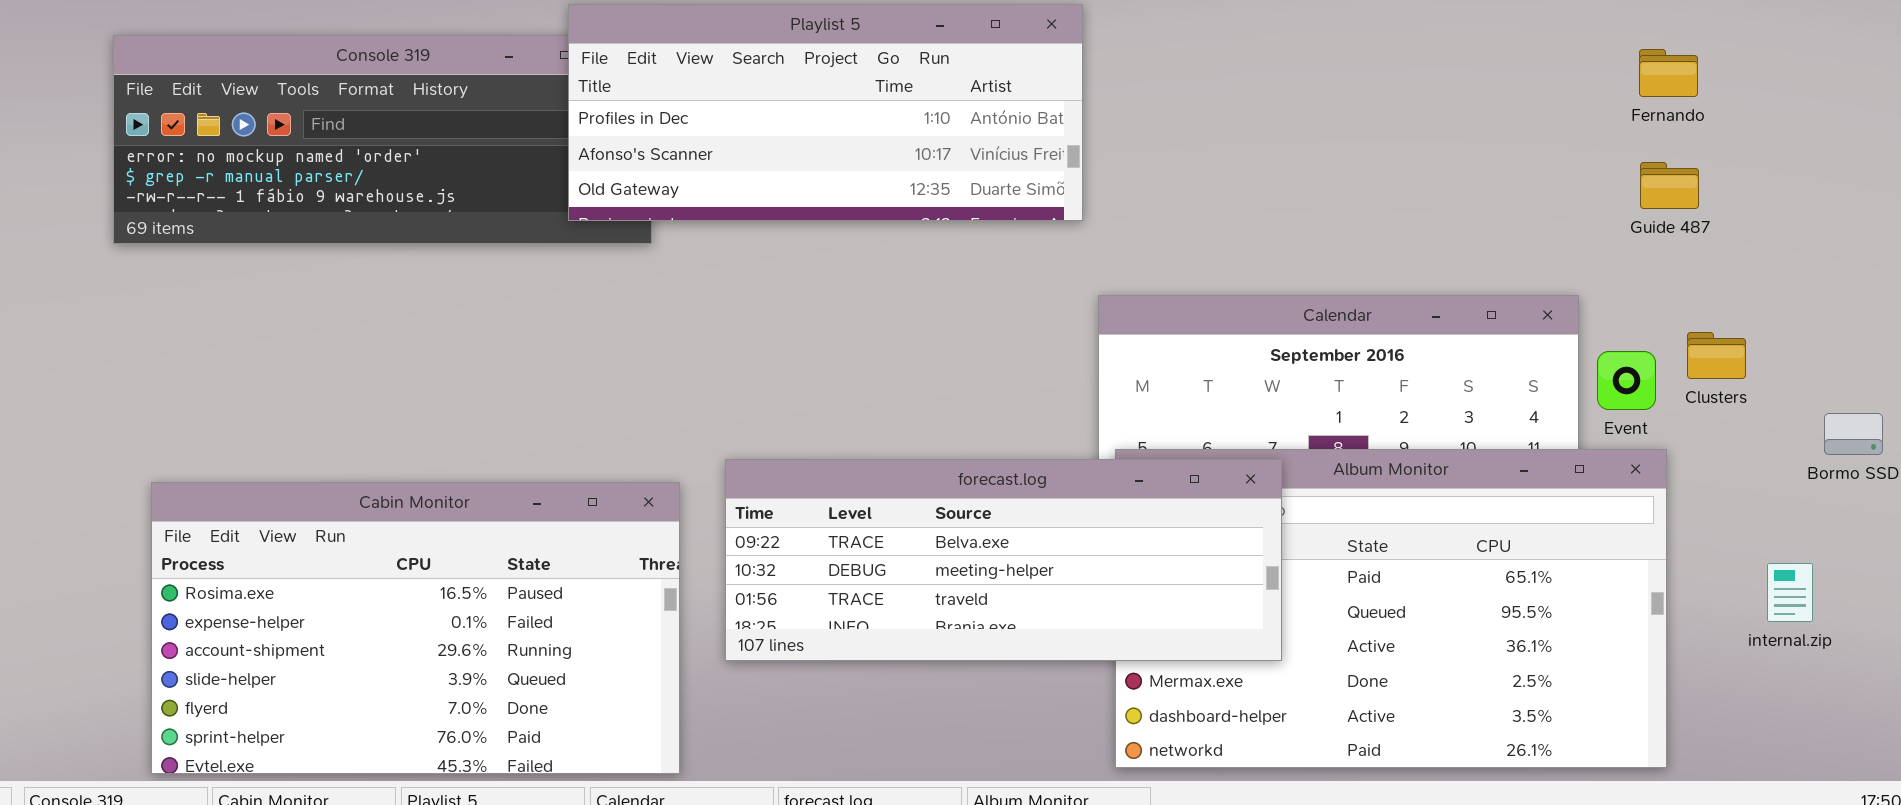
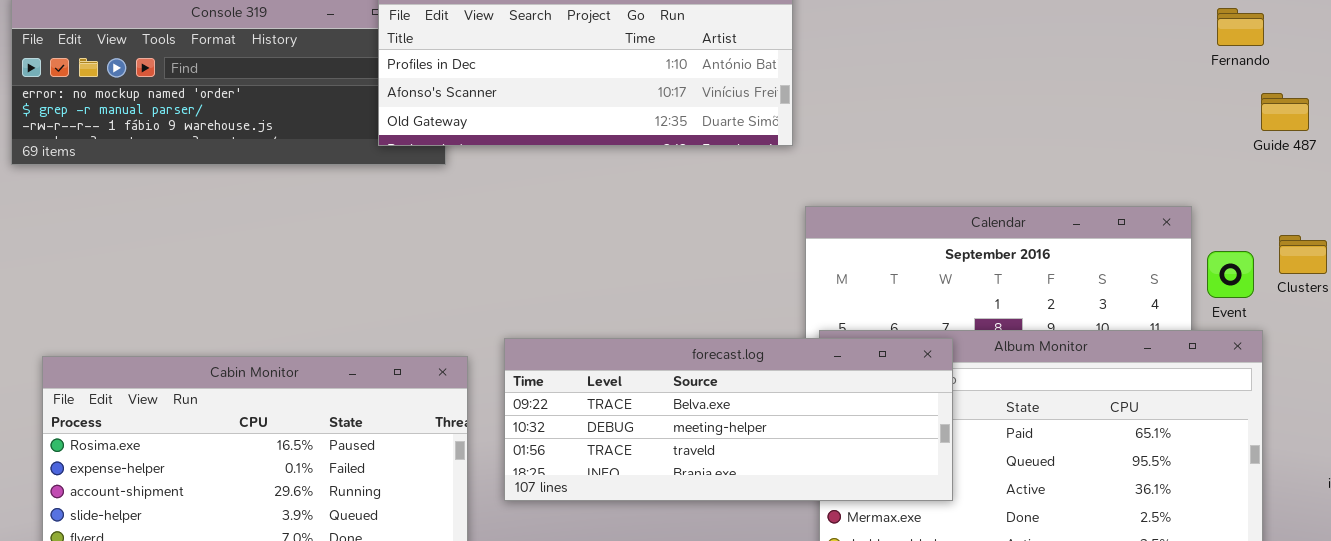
Fernando: [1639,49,1698,97] -> [1217,8,1264,46], moved
Guide 487: [1640,162,1699,209] -> [1261,93,1309,131], moved

